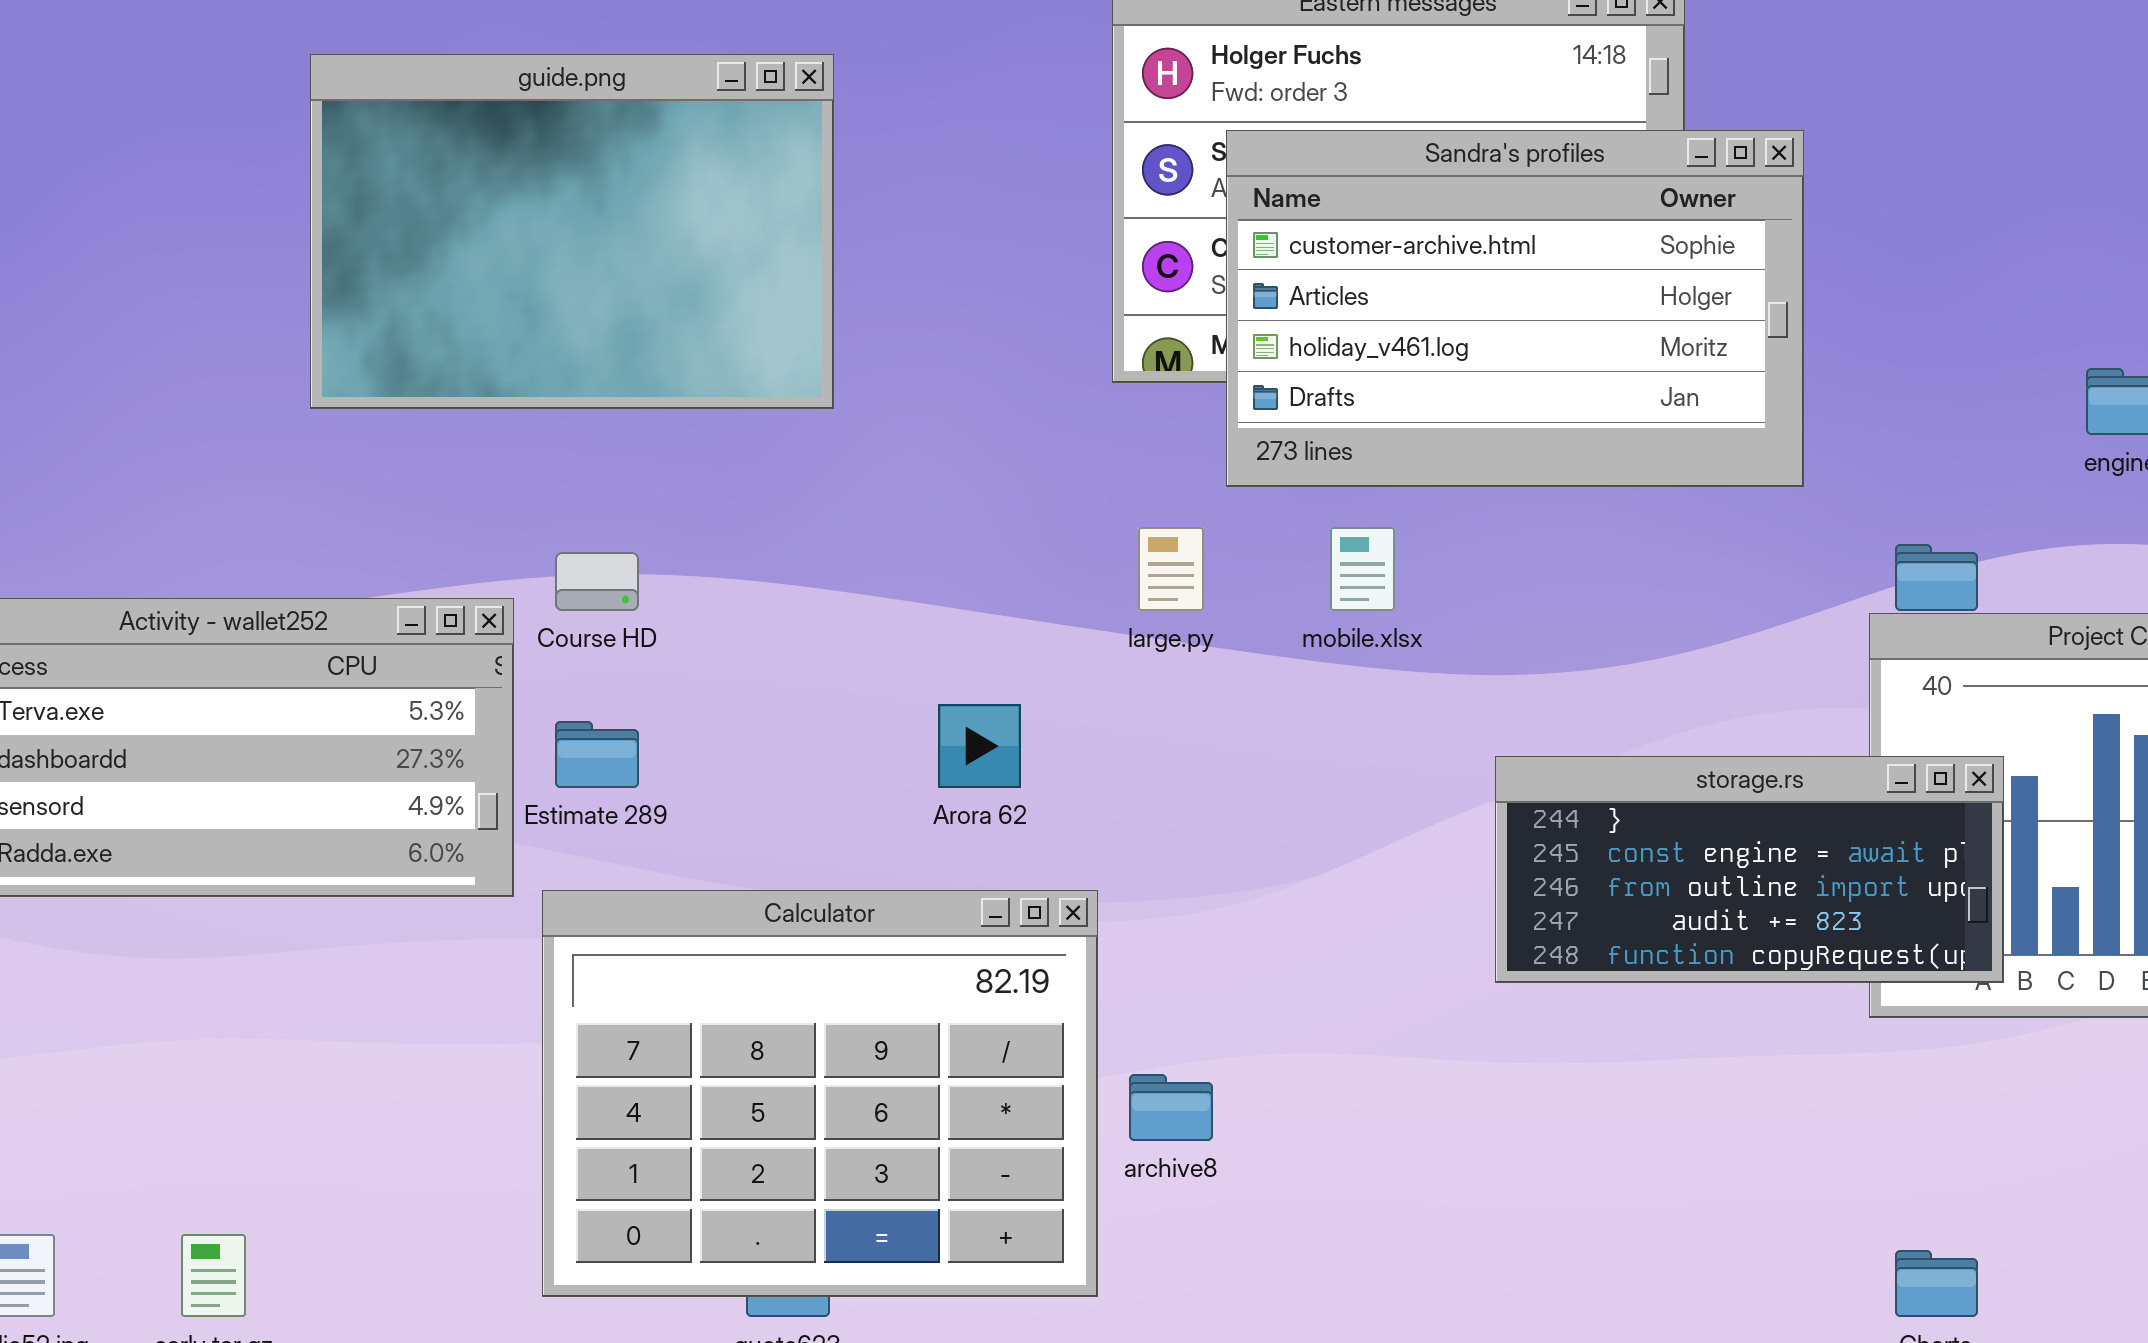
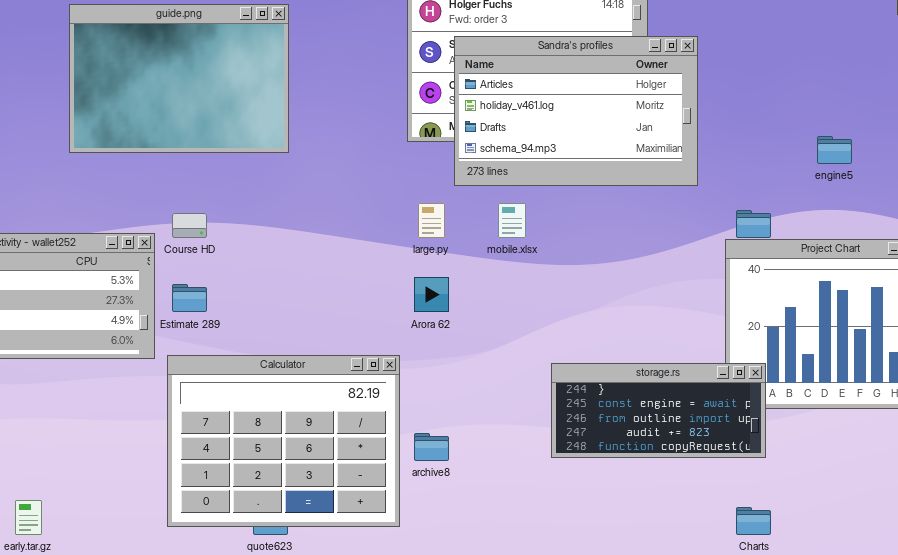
Sandra's profiles: [1226,130,1804,487] -> [454,36,698,186], scrolled down 1 row
Arora 62: [938,704,1021,788] -> [414,277,449,312], moved
storage.rs: [1495,756,2004,983] -> [551,363,766,458], moved

